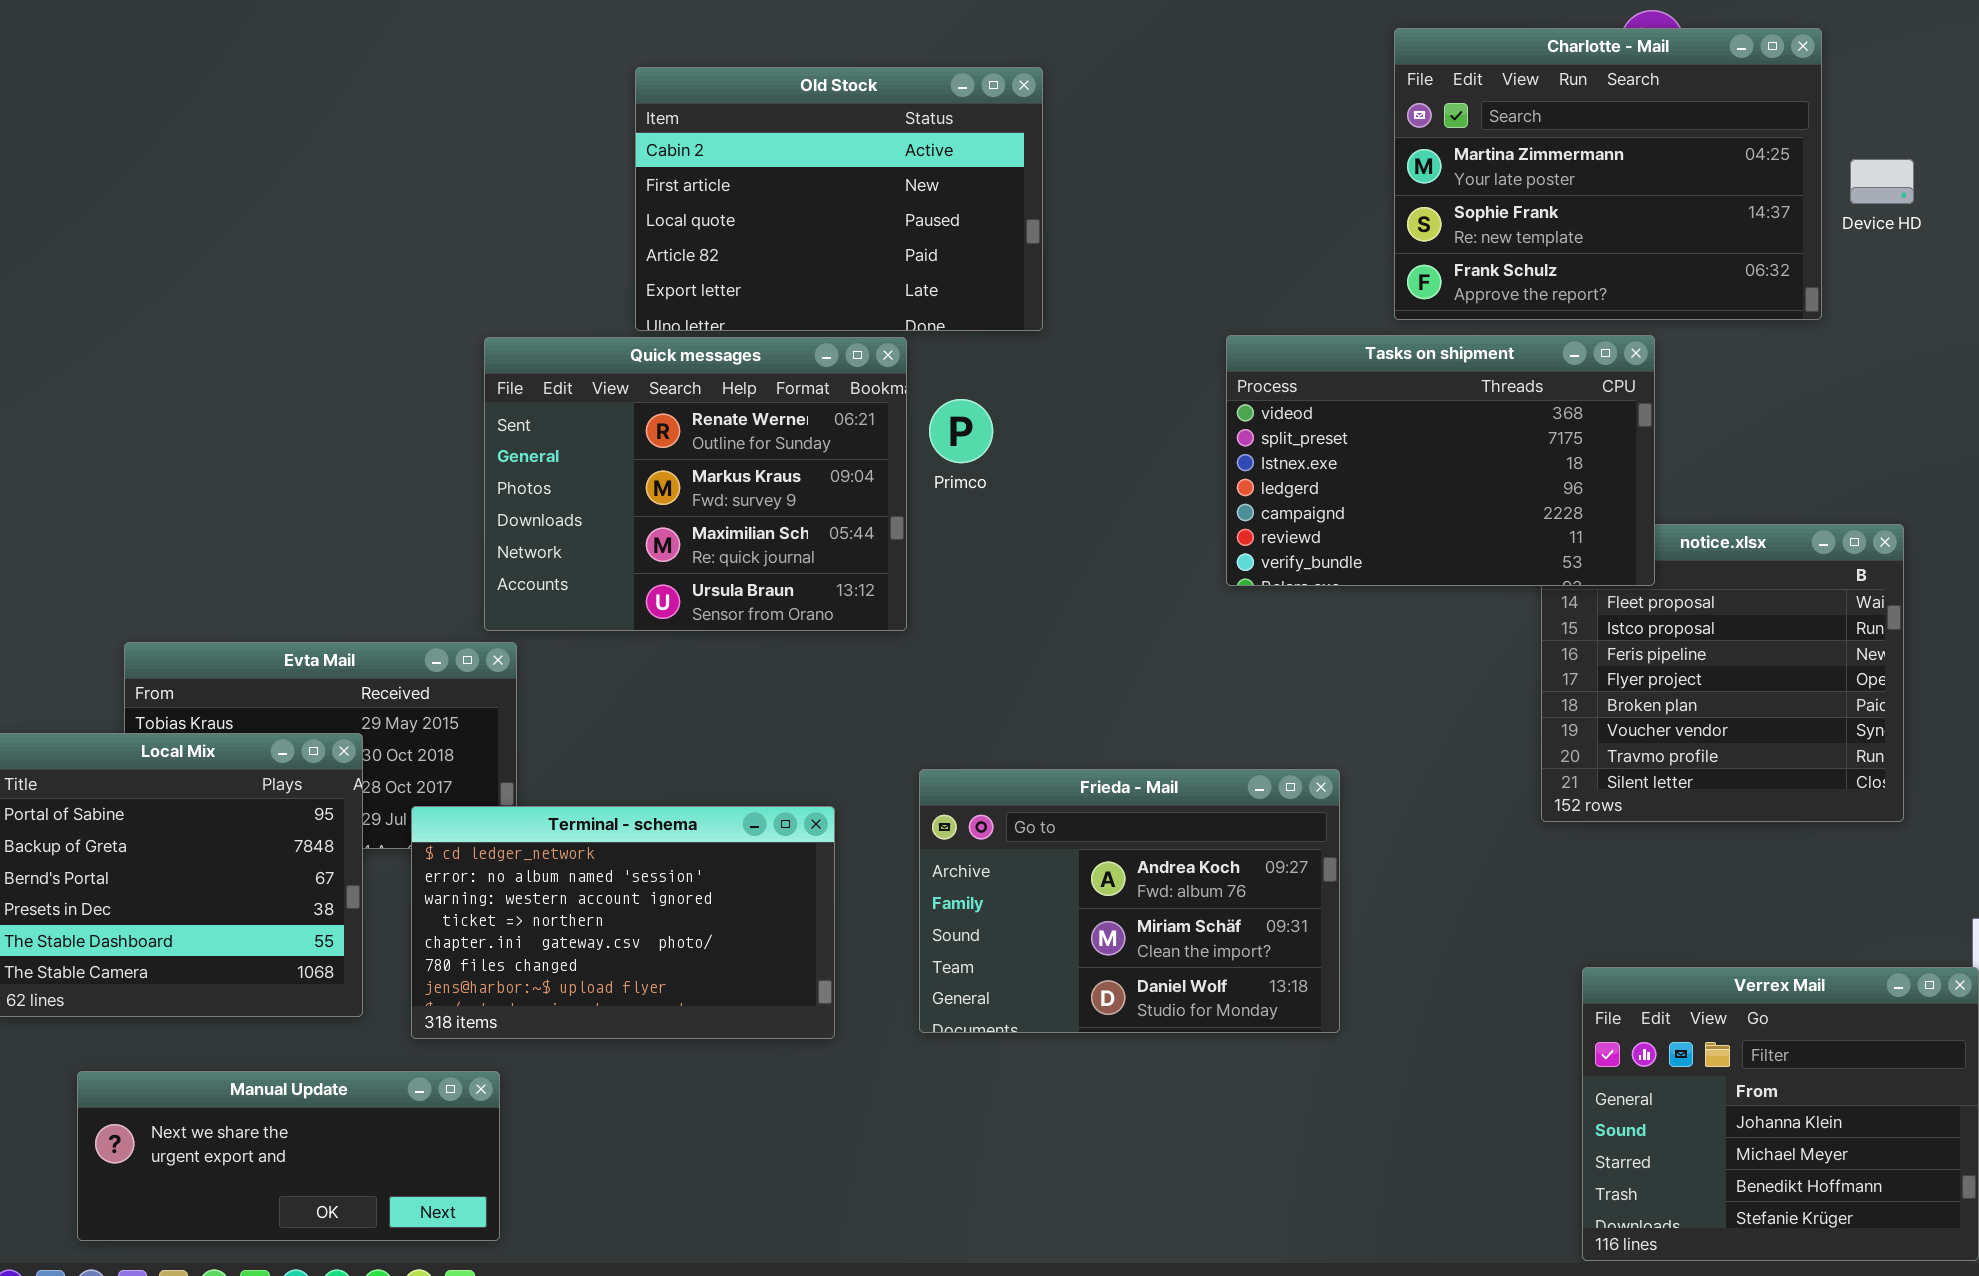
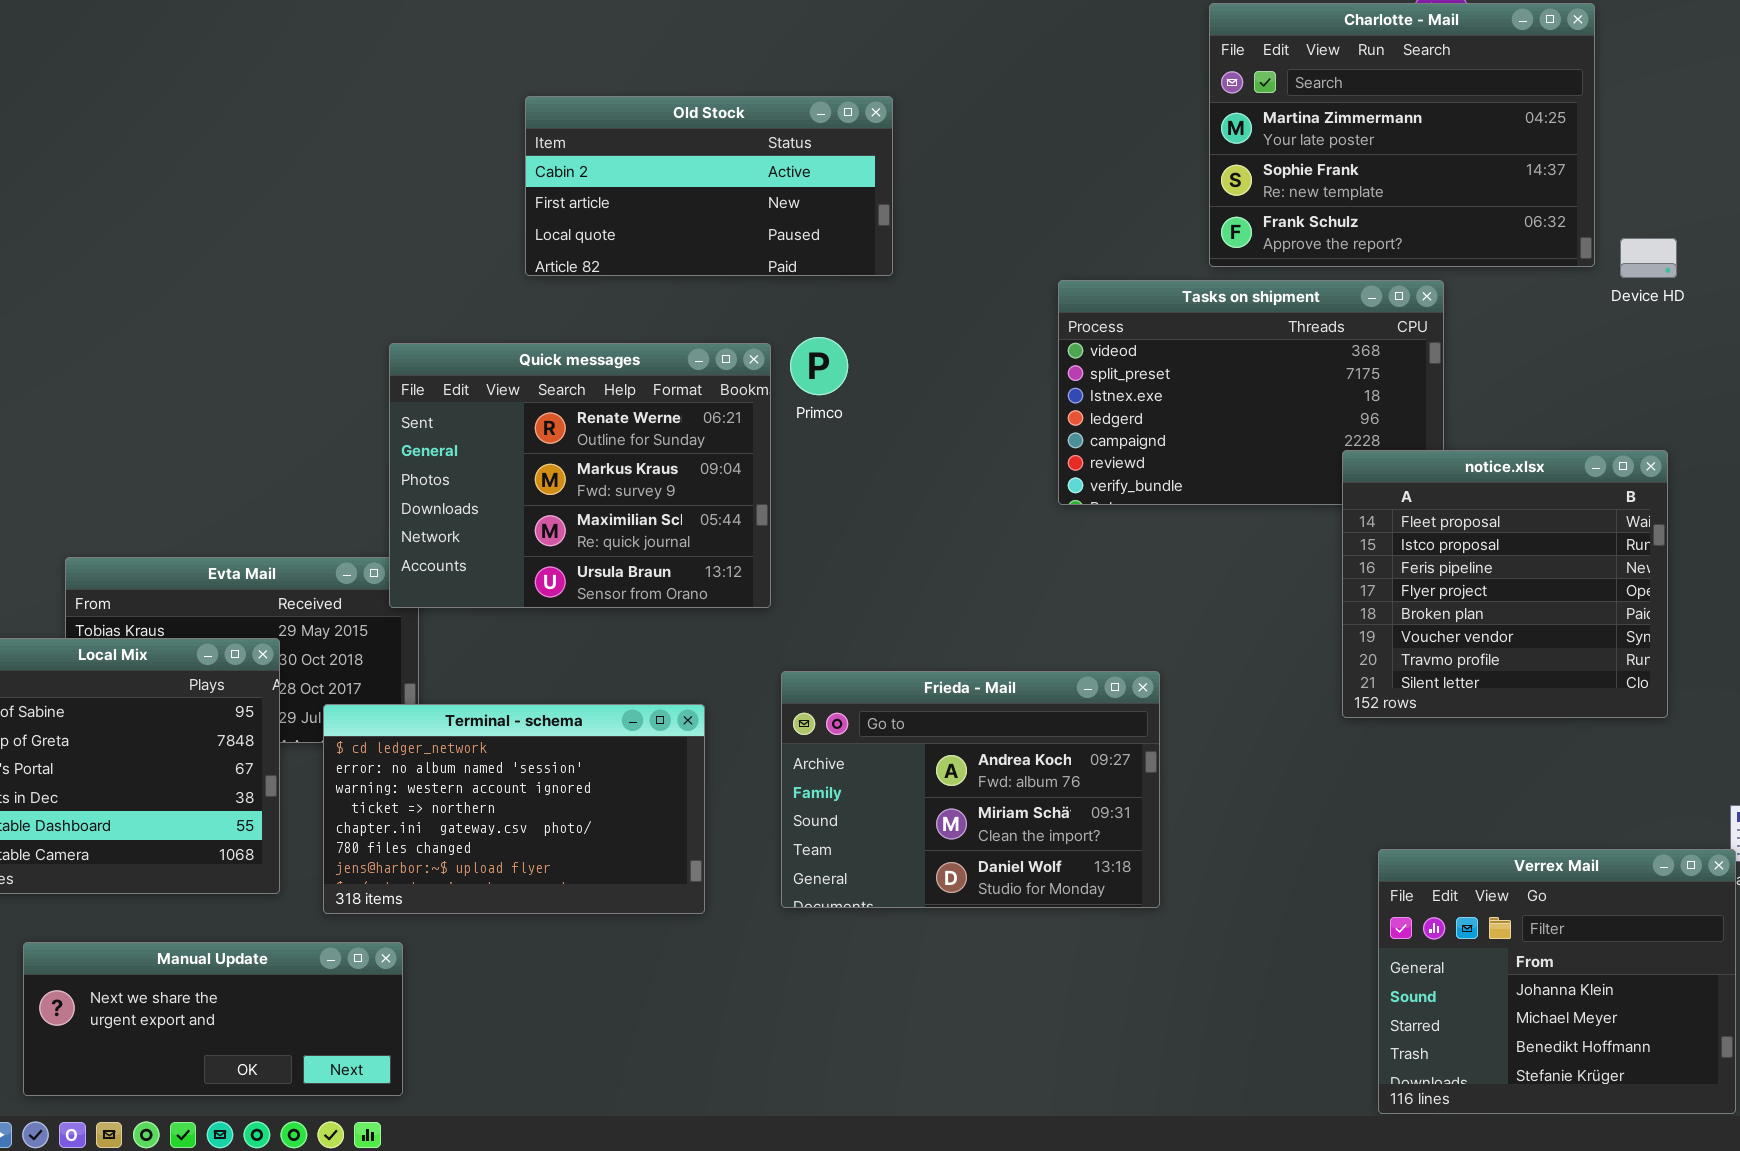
Old Stock: [635,67,1043,331] -> [525,96,893,276], resized
Device HD: [1850,159,1914,204] -> [1620,238,1677,278], moved
Quick messages: [484,337,907,631] -> [389,343,771,608], moved
notice.xlsx: [1541,524,1904,822] -> [1342,450,1668,718], raised

